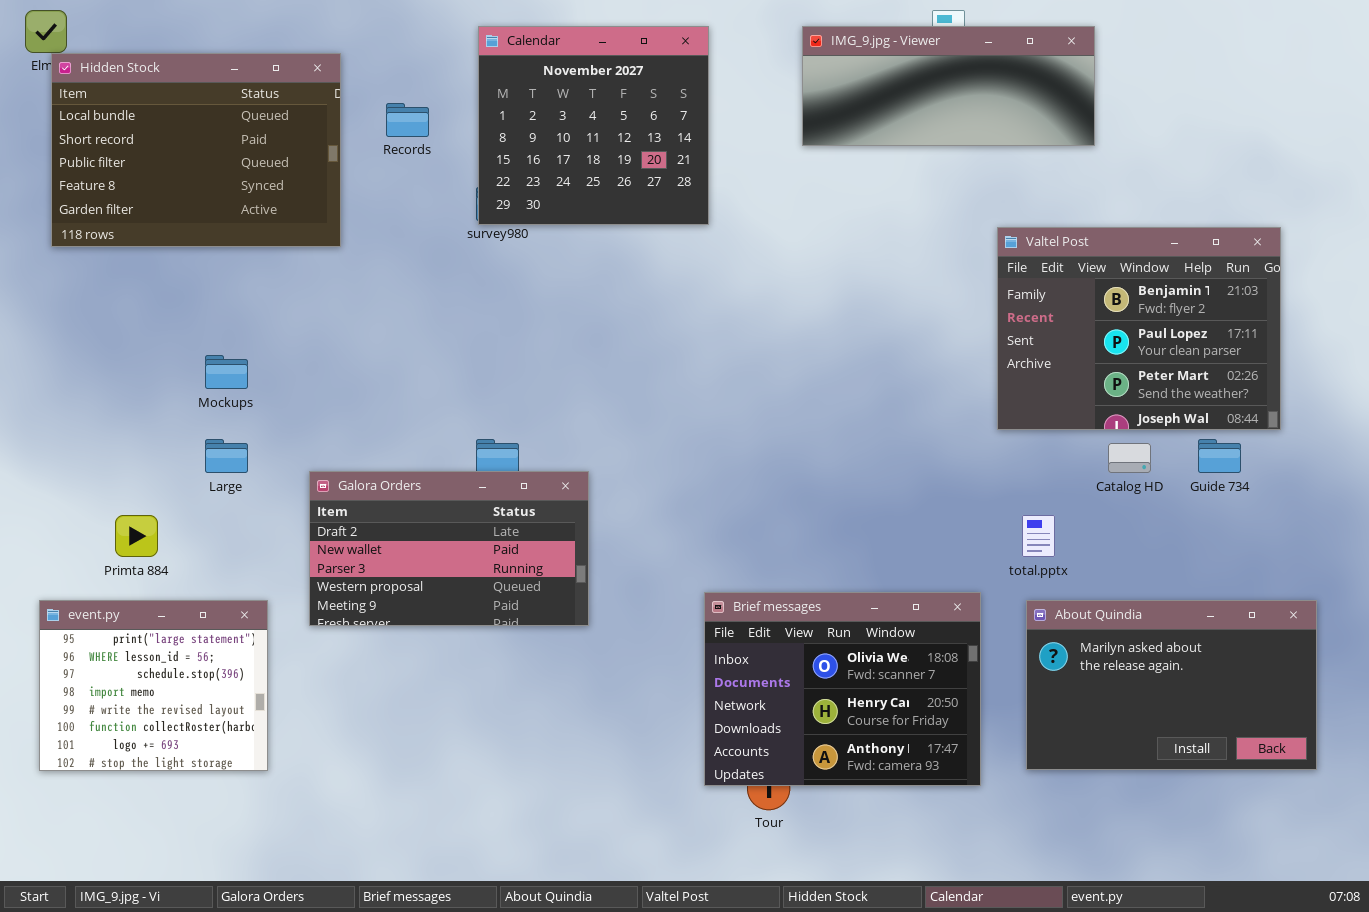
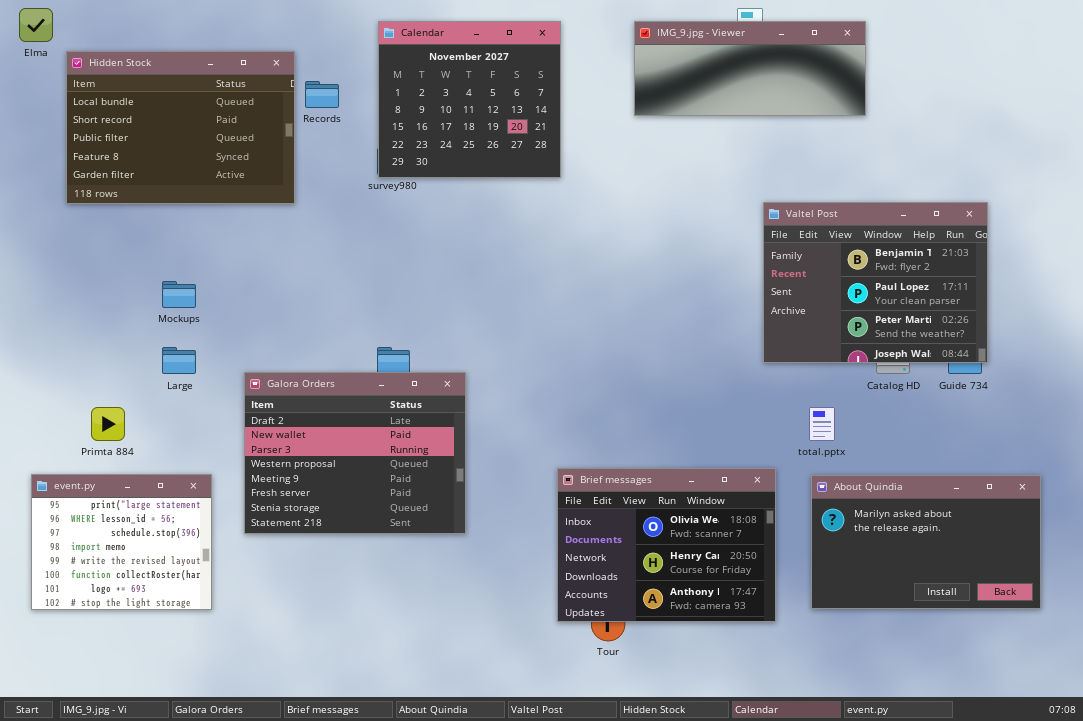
Hidden Stock: [51,53,341,247] -> [66,51,295,204], moved
Valtel Post: [997,227,1281,430] -> [763,202,988,363], moved
Galora Orders: [309,471,589,626] -> [244,372,466,534], resized

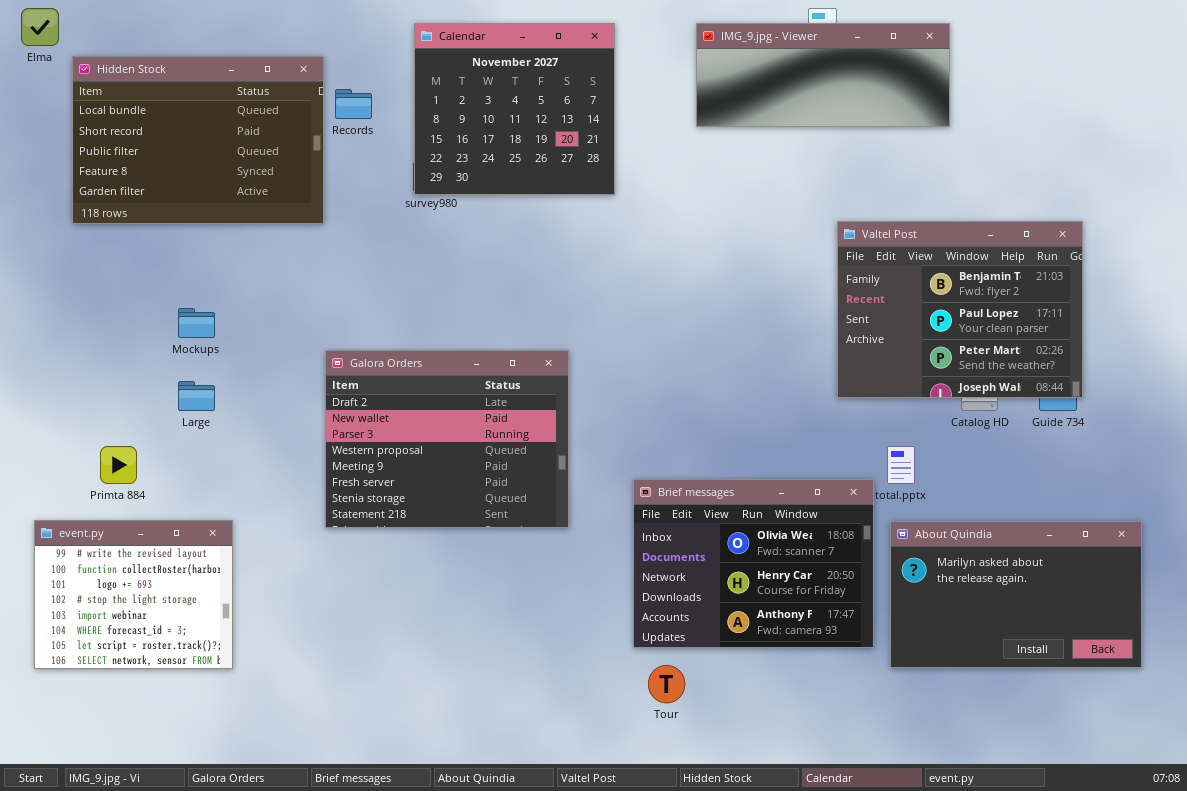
Galora Orders: [244,372,466,534] -> [325,350,569,528], moved
Brief messages: [557,468,776,622] -> [633,479,874,648], moved
event.py: [31,474,212,610] -> [34,520,233,669], scrolled down 4 rows

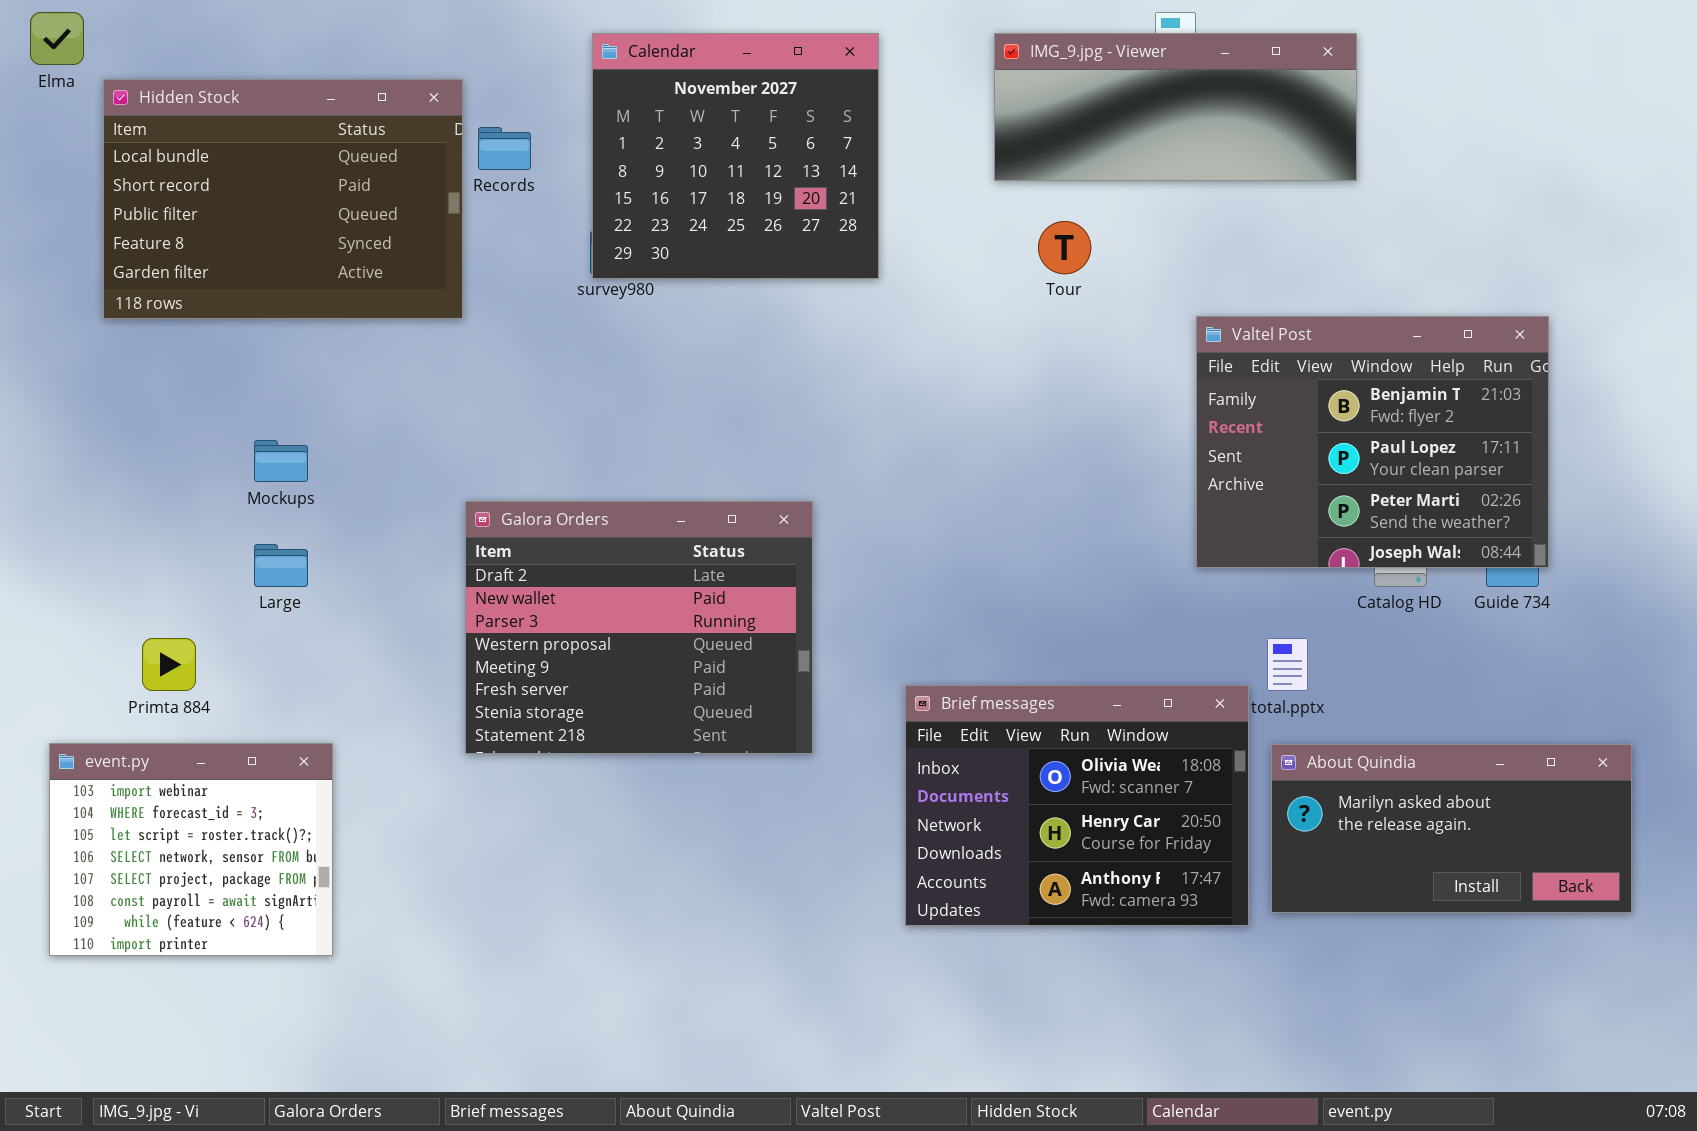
event.py: [34,520,233,669] -> [49,743,333,956], scrolled down 4 rows
About Quindia: [890,521,1142,668] -> [1271,744,1632,913], resized
Tour: [648,665,685,703] -> [1038,221,1091,274], moved

